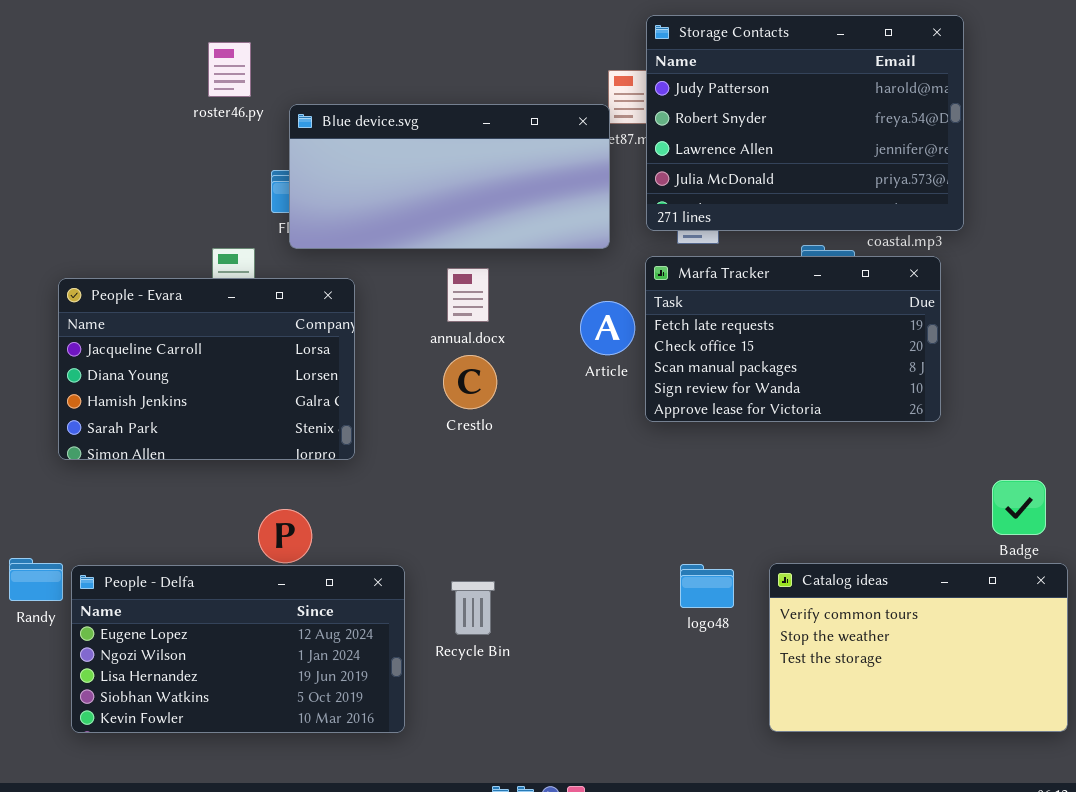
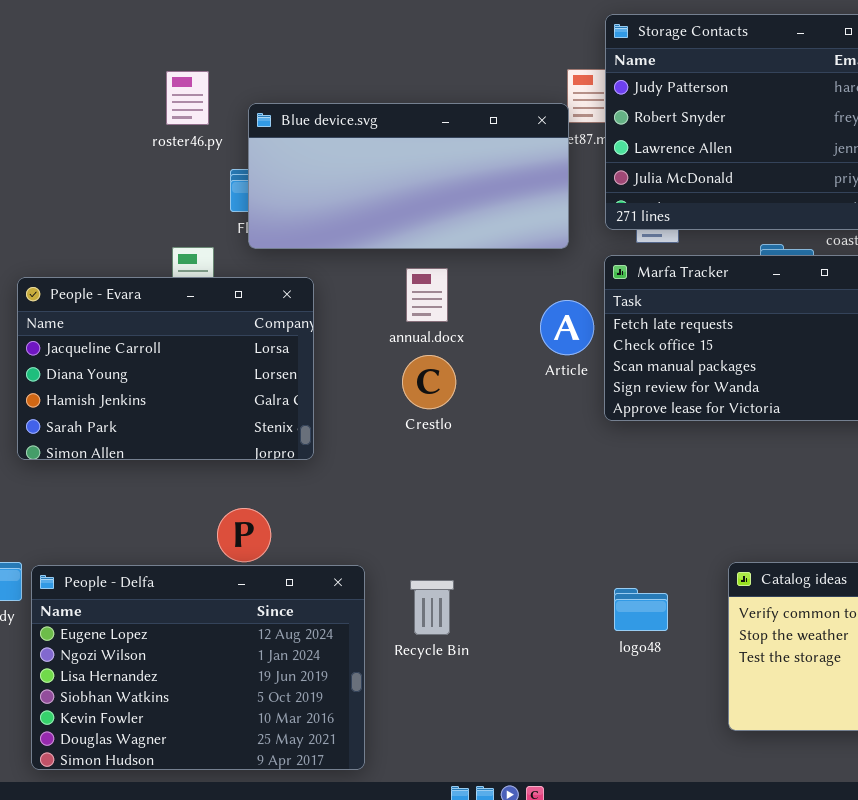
roster46.py: [208,42,251,97] -> [166,71,209,125], moved
logo48: [680,564,734,608] -> [614,588,668,631], moved
People - Delfa: [71,565,405,733] -> [31,565,365,770], resized

